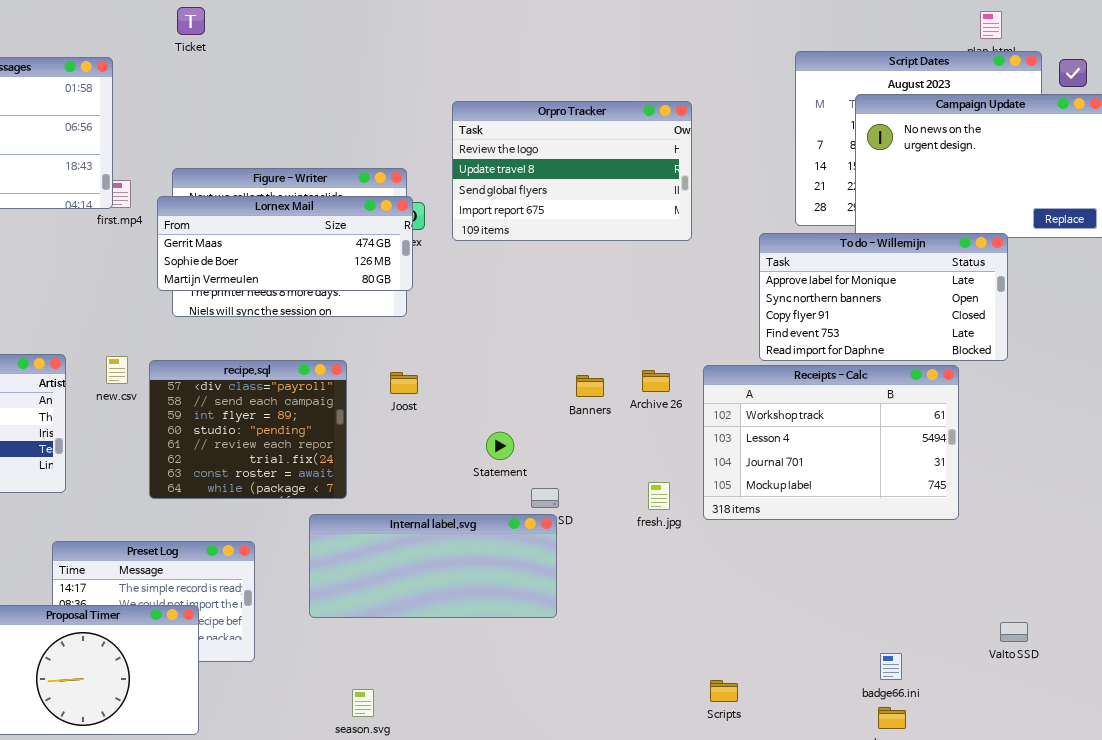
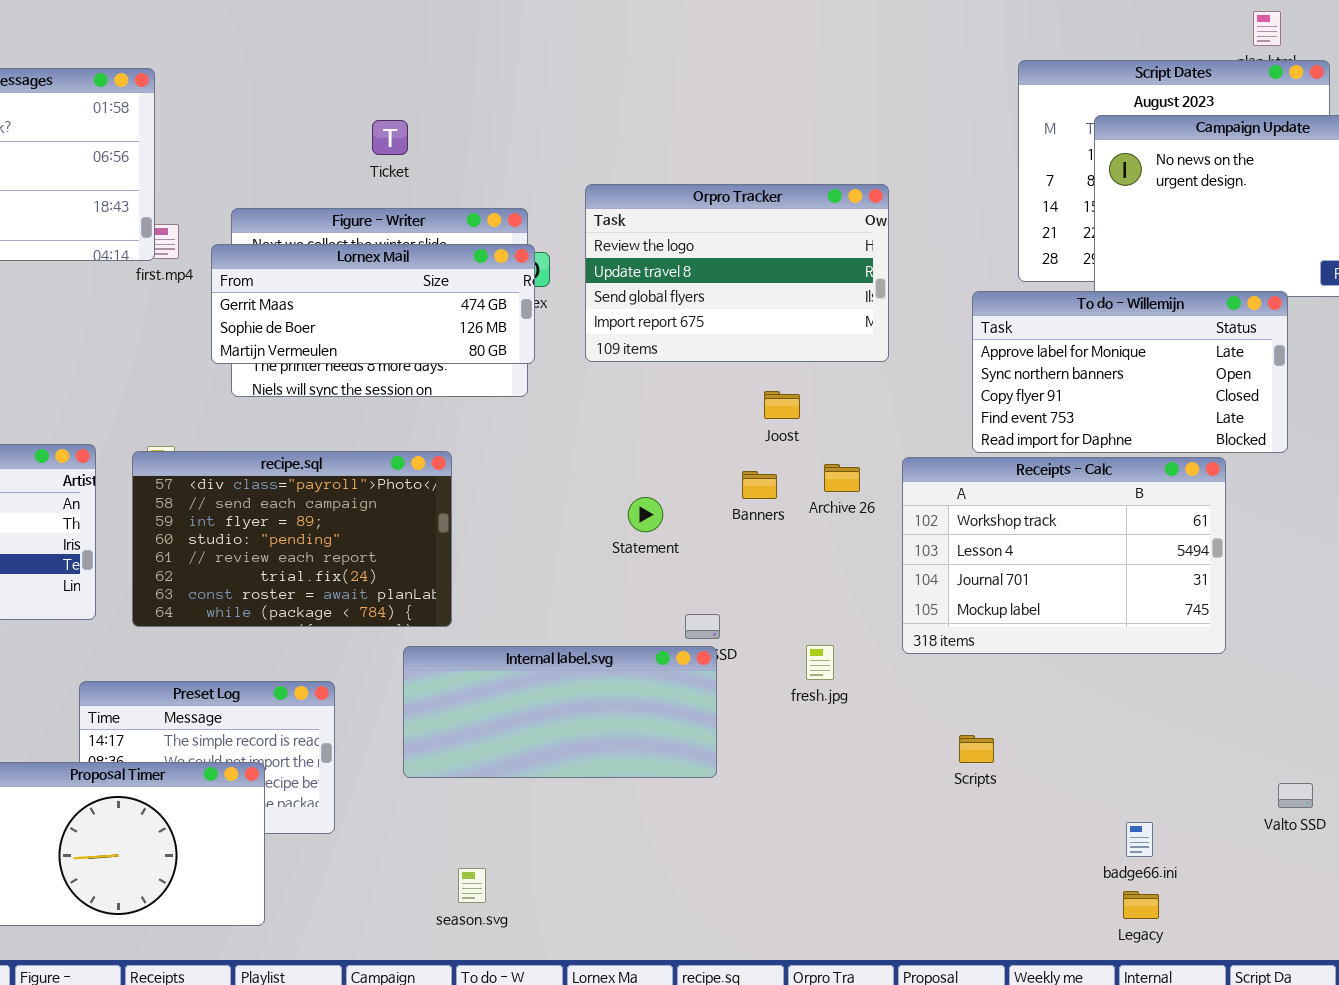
Ticket: [177,7,205,35] -> [372,120,408,155], moved
Orpro Tracker: [452,101,692,241] -> [585,184,889,362], moved
recipe.sql: [149,360,347,499] -> [132,451,452,627], resized
Joost: [390,372,418,394] -> [764,391,800,419], moved
Statement: [486,432,514,460] -> [628,497,663,532], moved
fresh.jpg: [648,482,670,510] -> [806,645,834,680], moved
Scripts: [710,680,738,702] -> [959,735,994,763], moved

